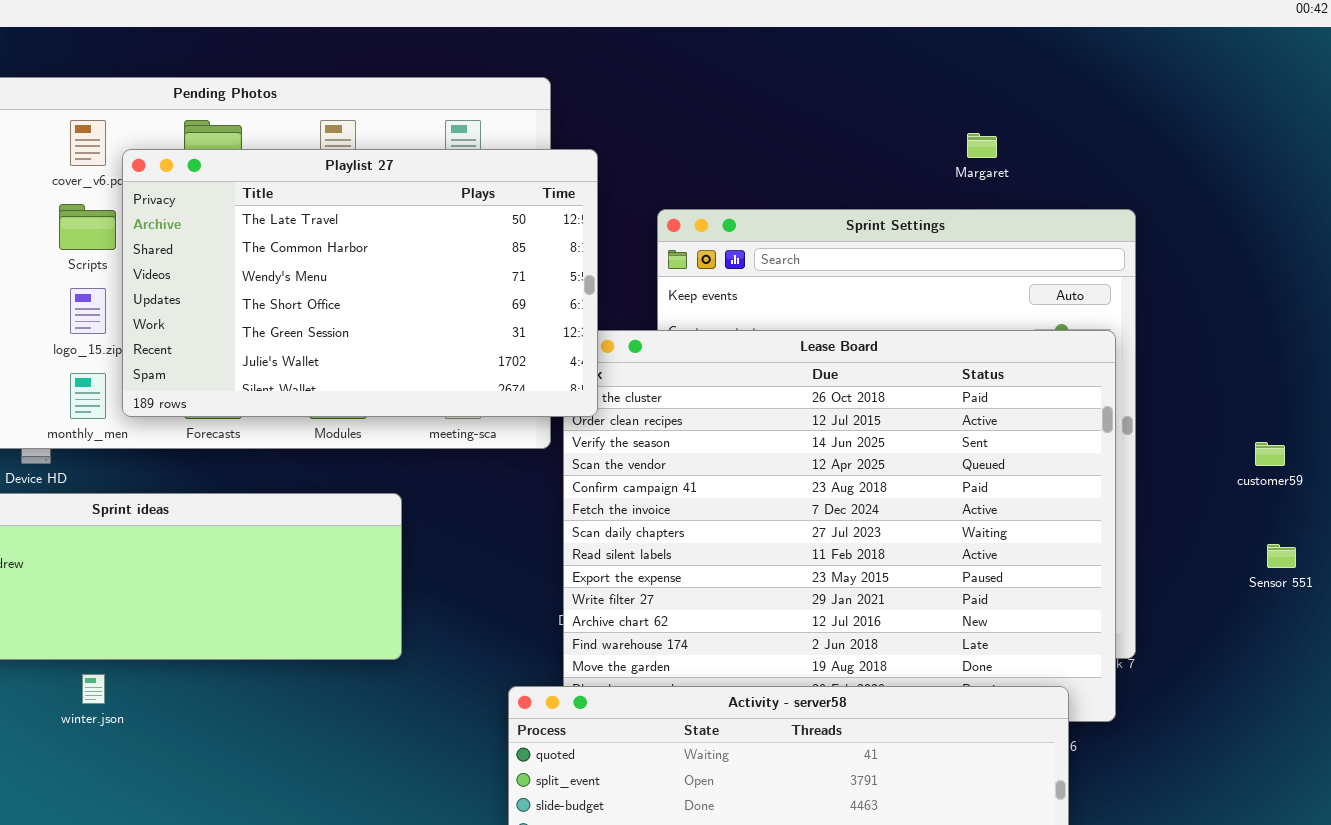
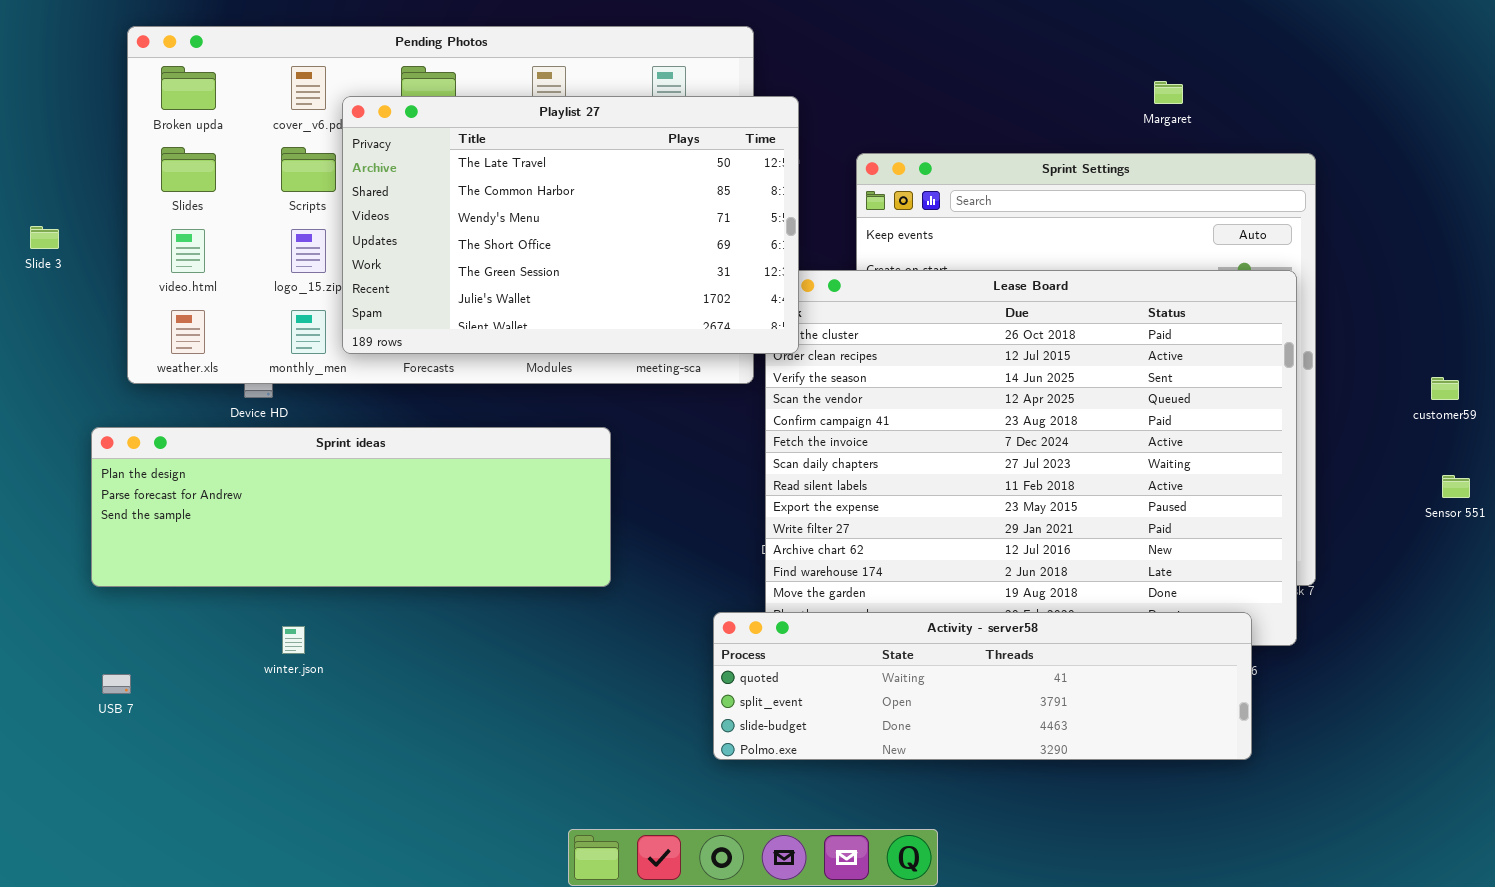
winter.json: [82,674,105,704] -> [282,626,305,654], moved

